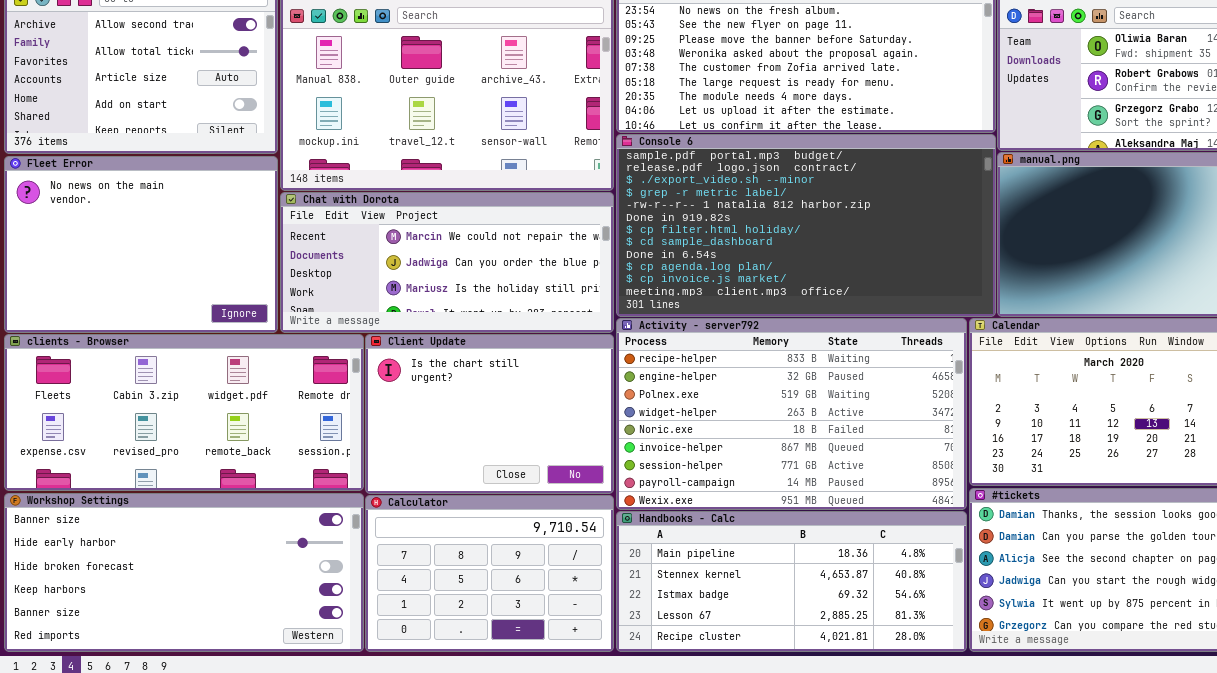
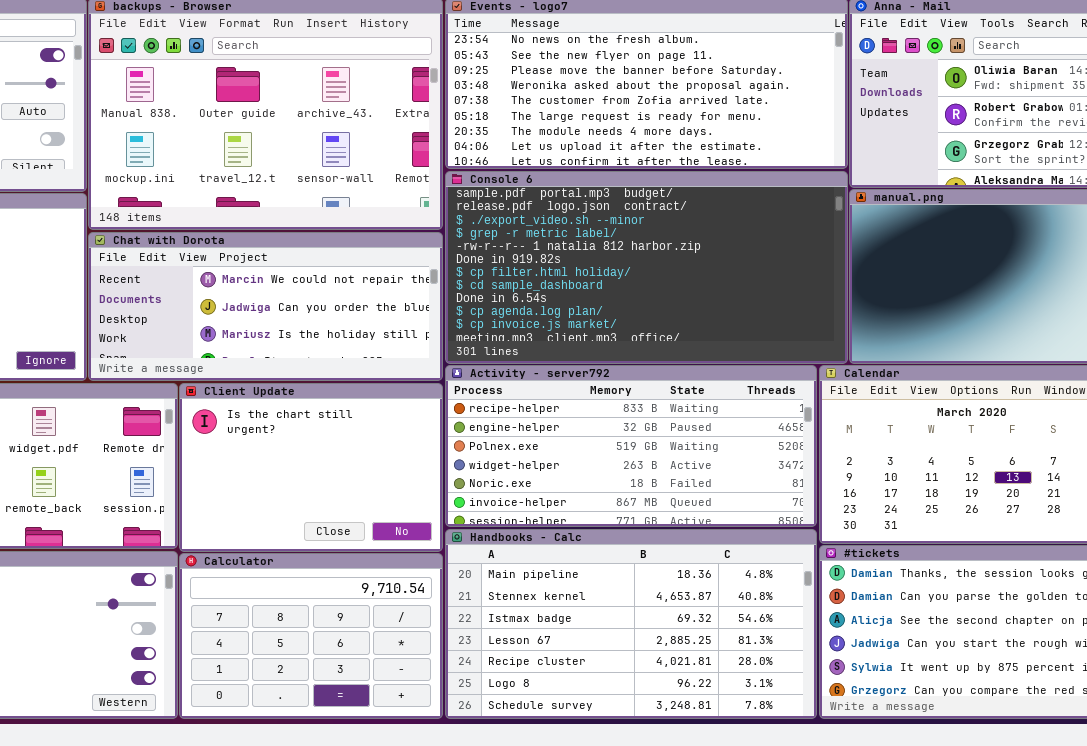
Activity - server792: [616,318,967,510] -> [445,365,817,527], resized
Handbooks - Calc: [616,511,967,652] -> [445,529,817,719], resized

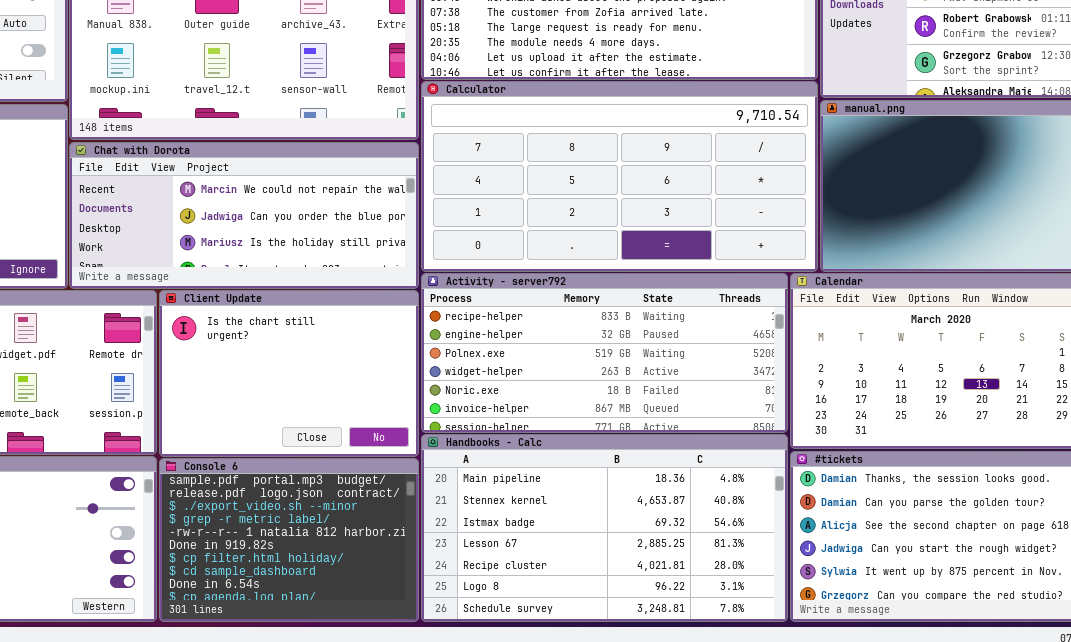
Console 6: [445,171,848,364] -> [159,458,419,622], moved, resized
Calculator: [179,553,443,719] -> [421,81,818,272], moved, resized

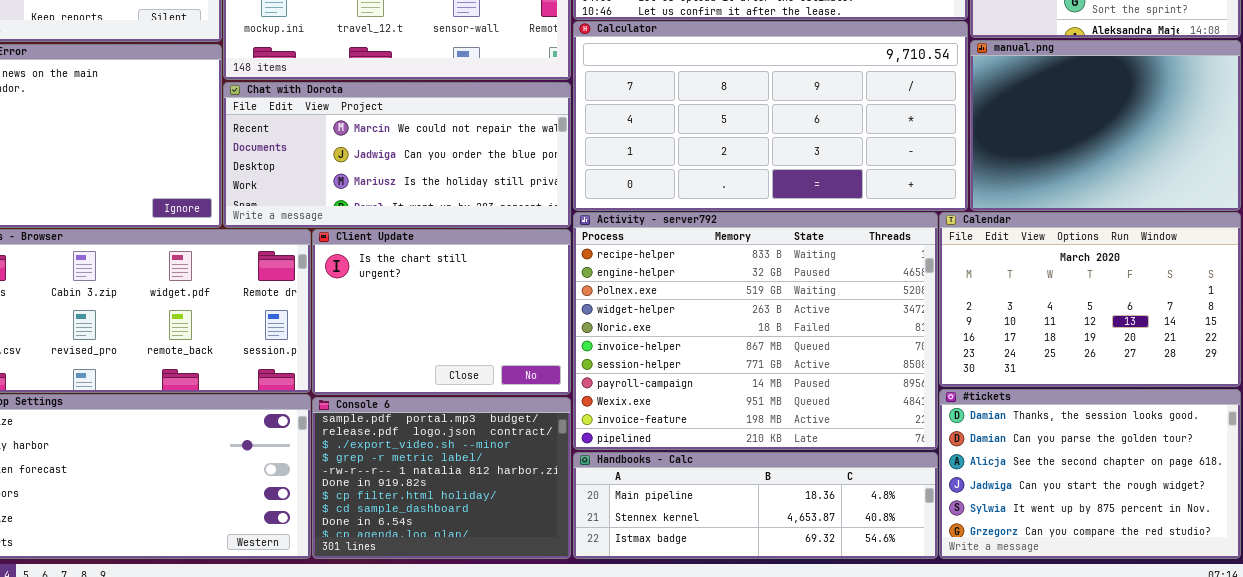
Activity - server792: [421,273,788,433] -> [573,212,938,450], resized
Handbooks - Calc: [421,434,788,622] -> [573,452,938,559], resized

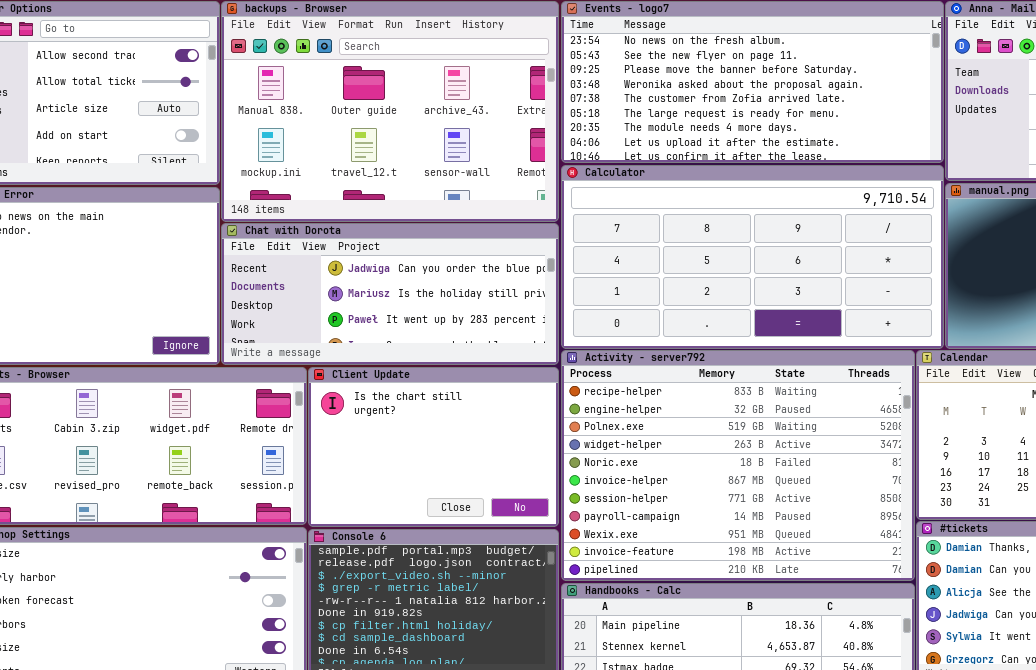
Chat with Dorota: [223,82,571,228] -> [221,223,559,365], scrolled down 1 row

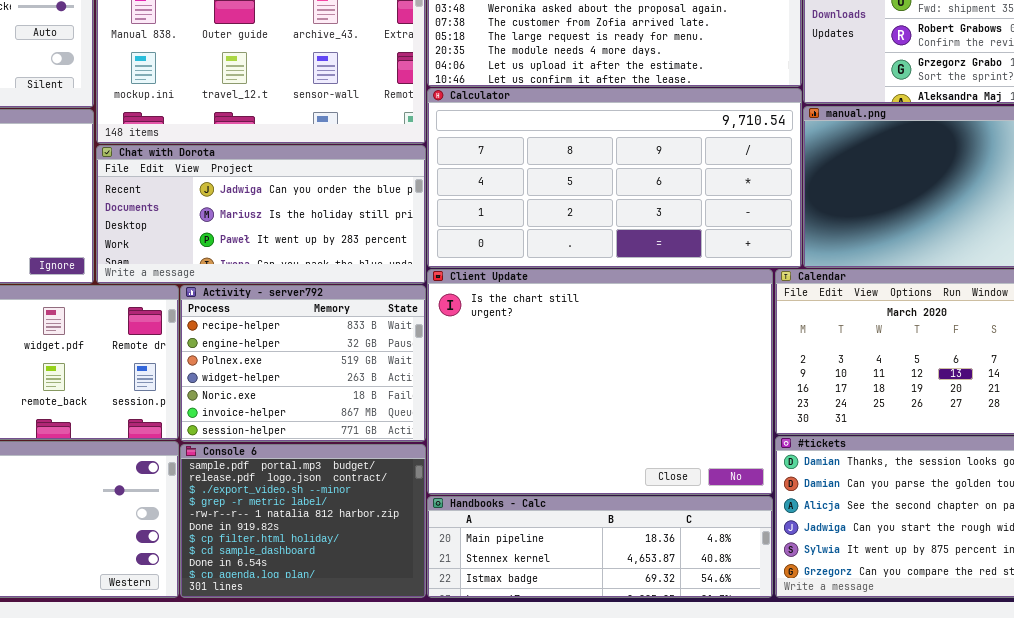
Activity - server792: [561,350,915,581] -> [180,285,426,442], moved, resized
Client Update: [308,367,559,527] -> [427,269,773,495], moved, resized

